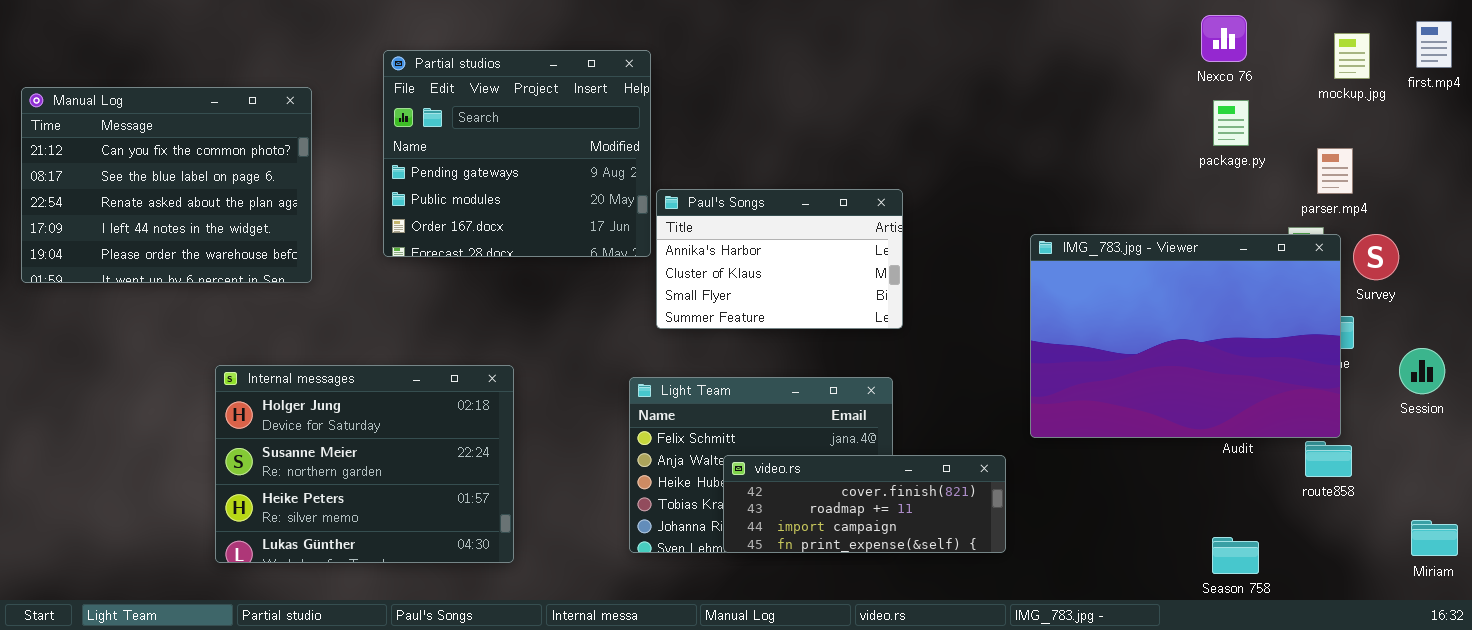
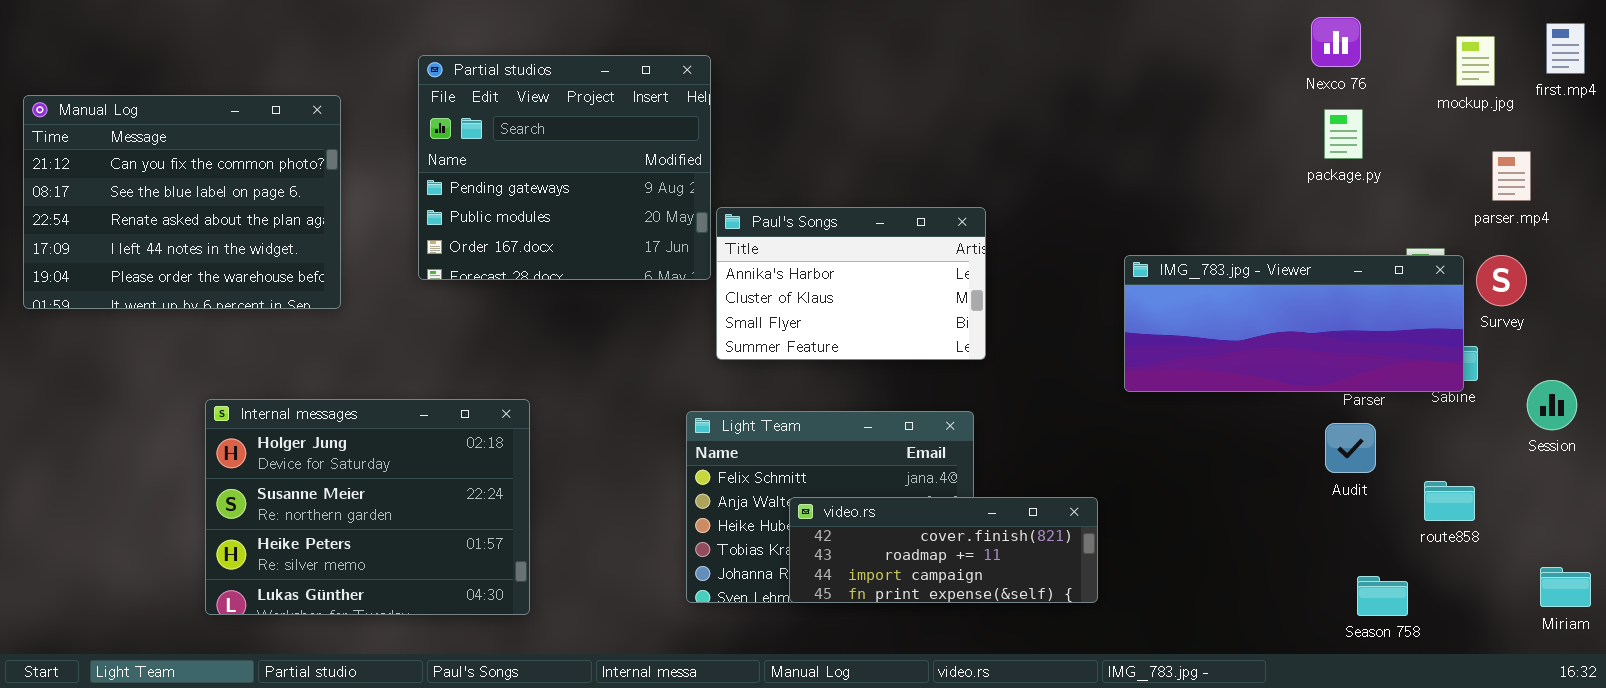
parser.mp4: [1317,148,1353,194] -> [1492,151,1531,201], moved
IMG_783.jpg - Viewer: [1030,234,1341,438] -> [1124,255,1464,392], resized
Internal messages: [215,365,514,563] -> [205,399,530,615], moved
Season 758: [1212,537,1259,574] -> [1357,576,1408,616], moved

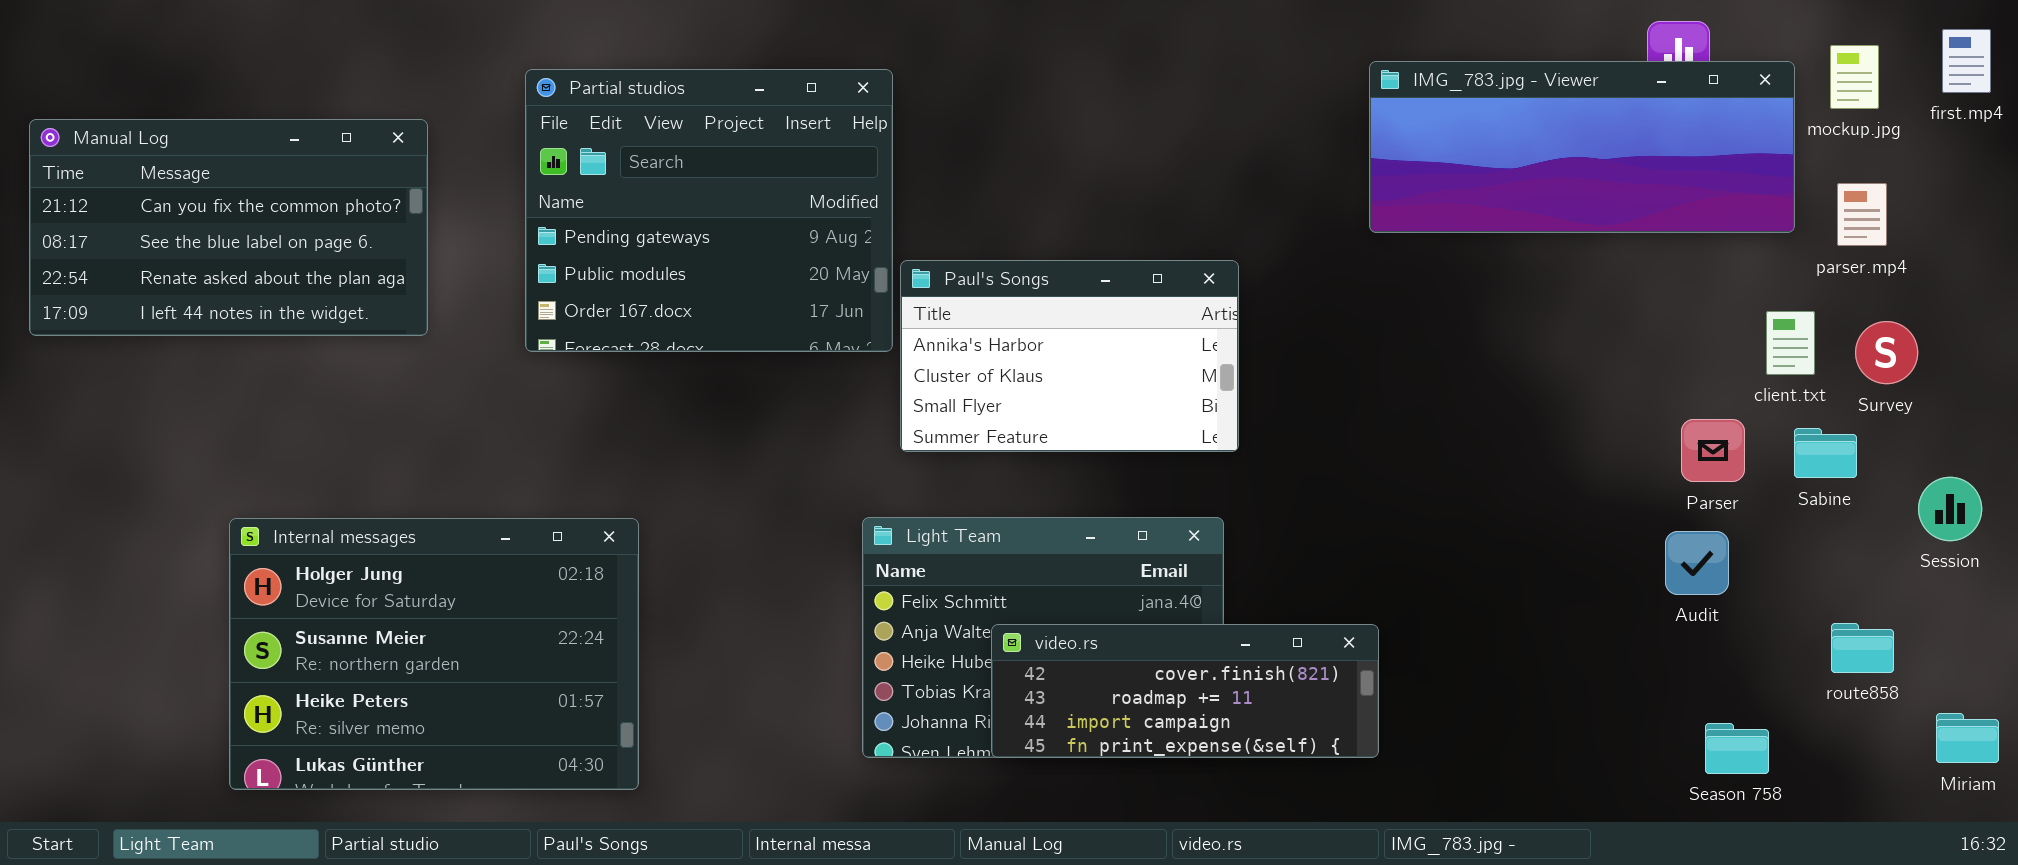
Manual Log: [23,95,341,309] -> [29,119,428,336], resized
parser.mp4: [1492,151,1531,201] -> [1837,183,1887,246], moved
IMG_783.jpg - Viewer: [1124,255,1464,392] -> [1369,61,1795,233], moved
Internal messages: [205,399,530,615] -> [229,518,639,790], moved
route858: [1424,481,1475,521] -> [1831,623,1894,673], moved

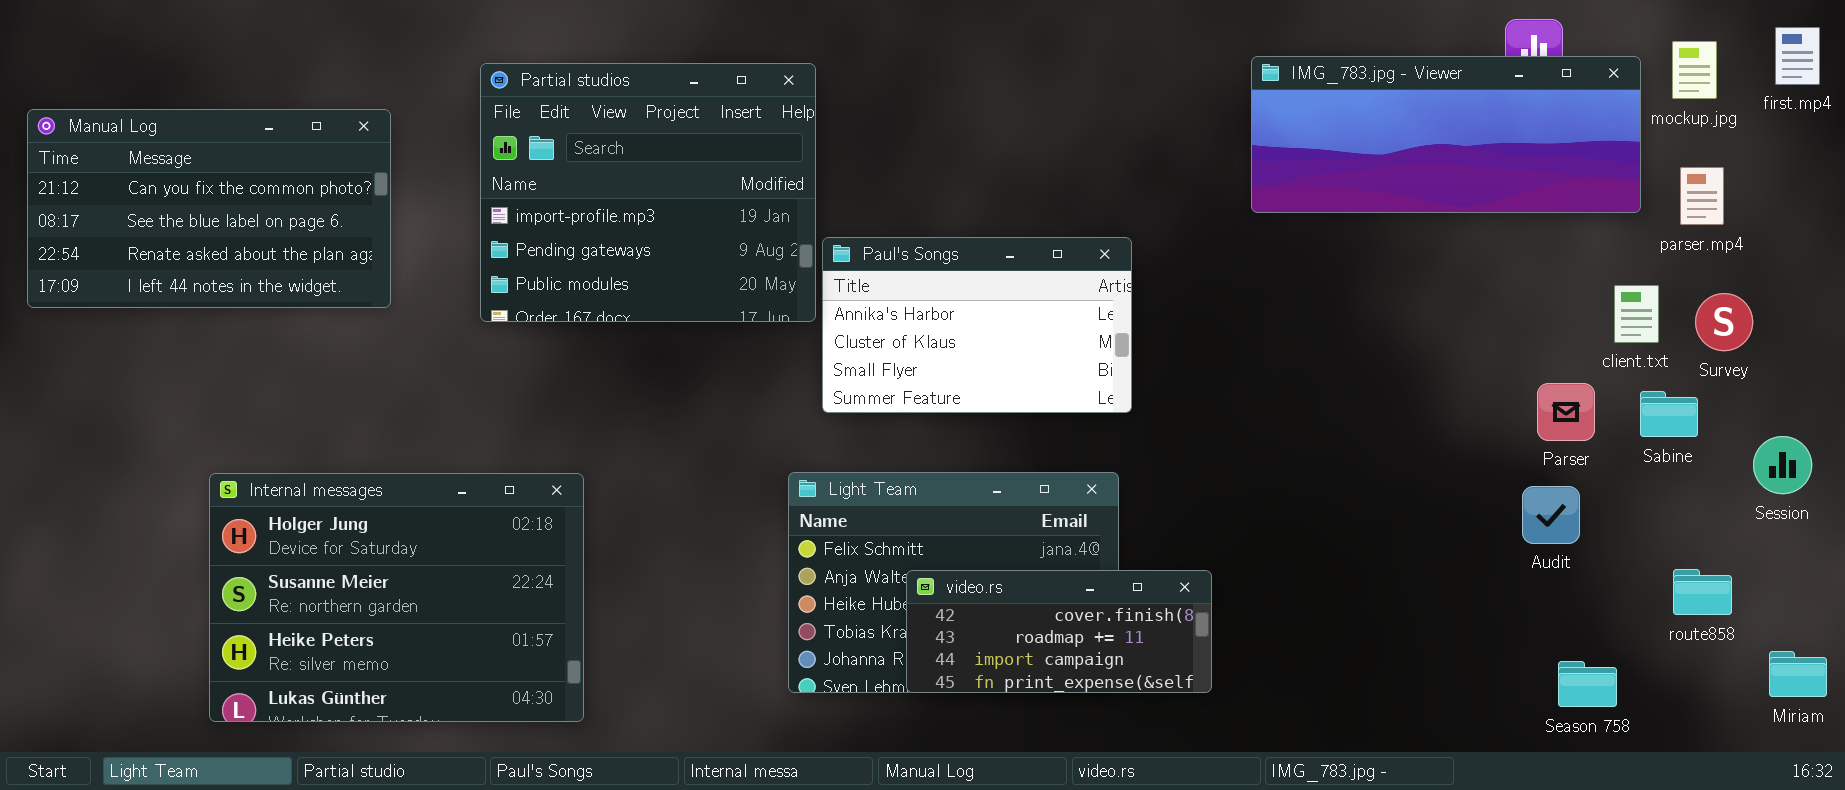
Partial studios: [525,69,893,352] -> [480,63,816,322], scrolled up 1 row
video.rs: [991,624,1379,758] -> [906,570,1212,693], resized

